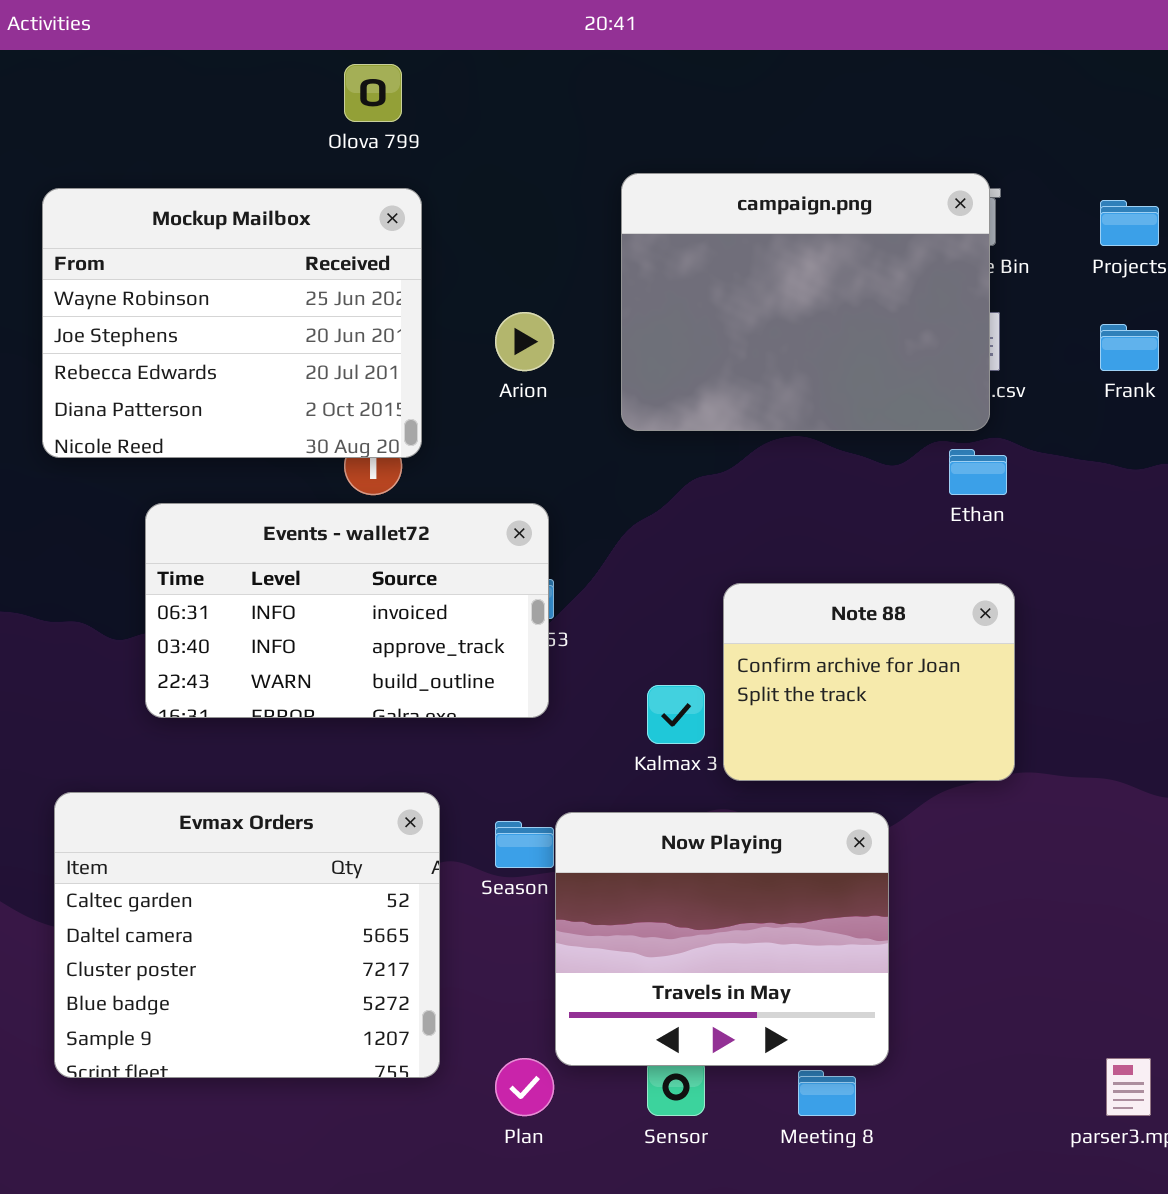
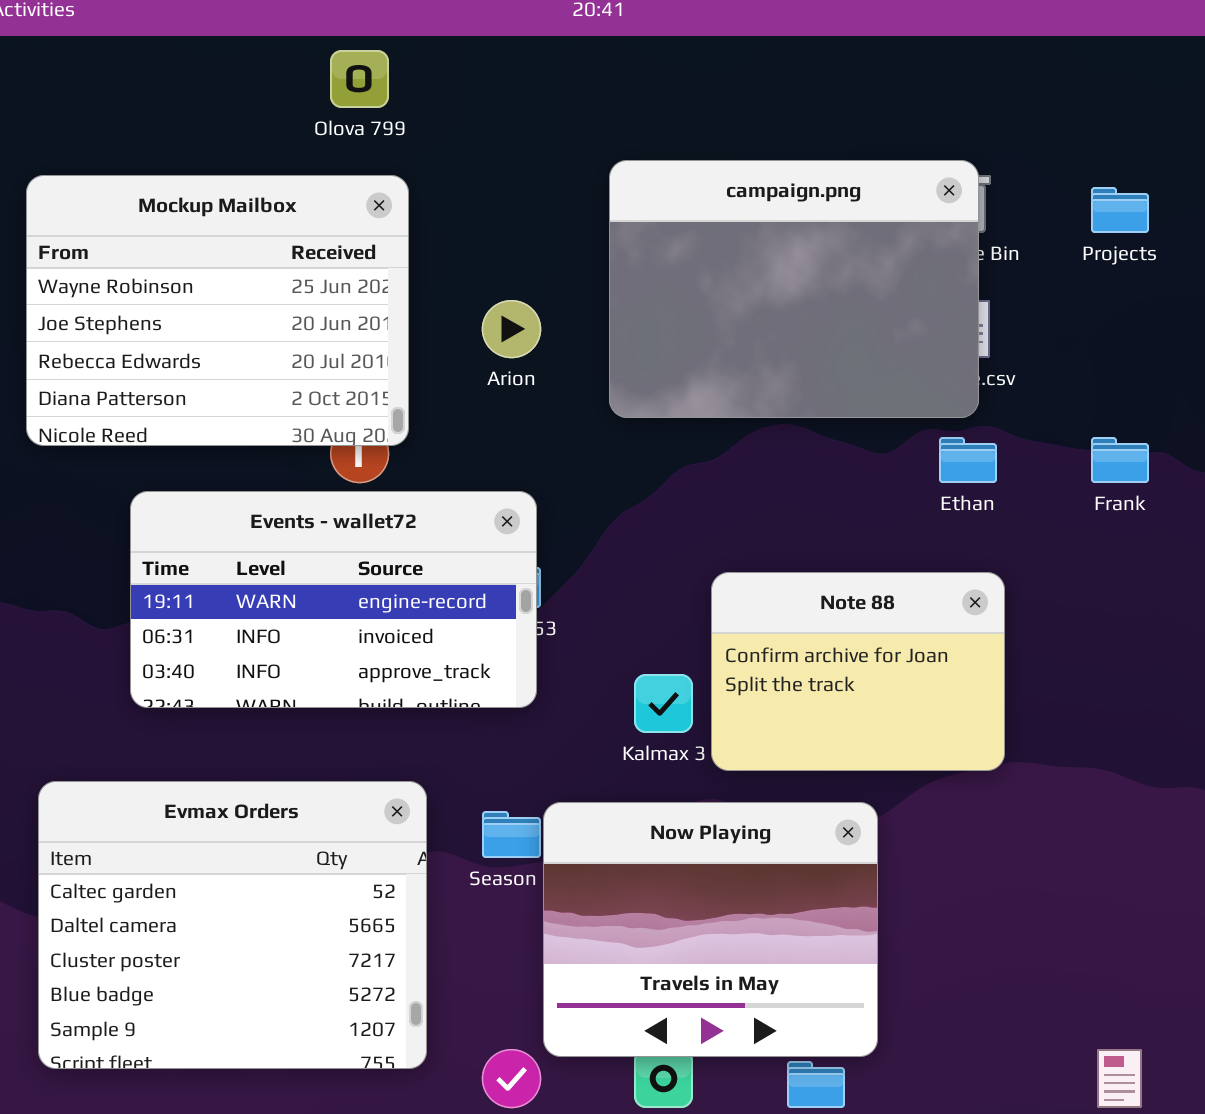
Frank: [1100,324,1159,371] -> [1091,437,1149,483], moved
Events - wallet72: [145,503,549,718] -> [130,491,537,708], scrolled up 1 row

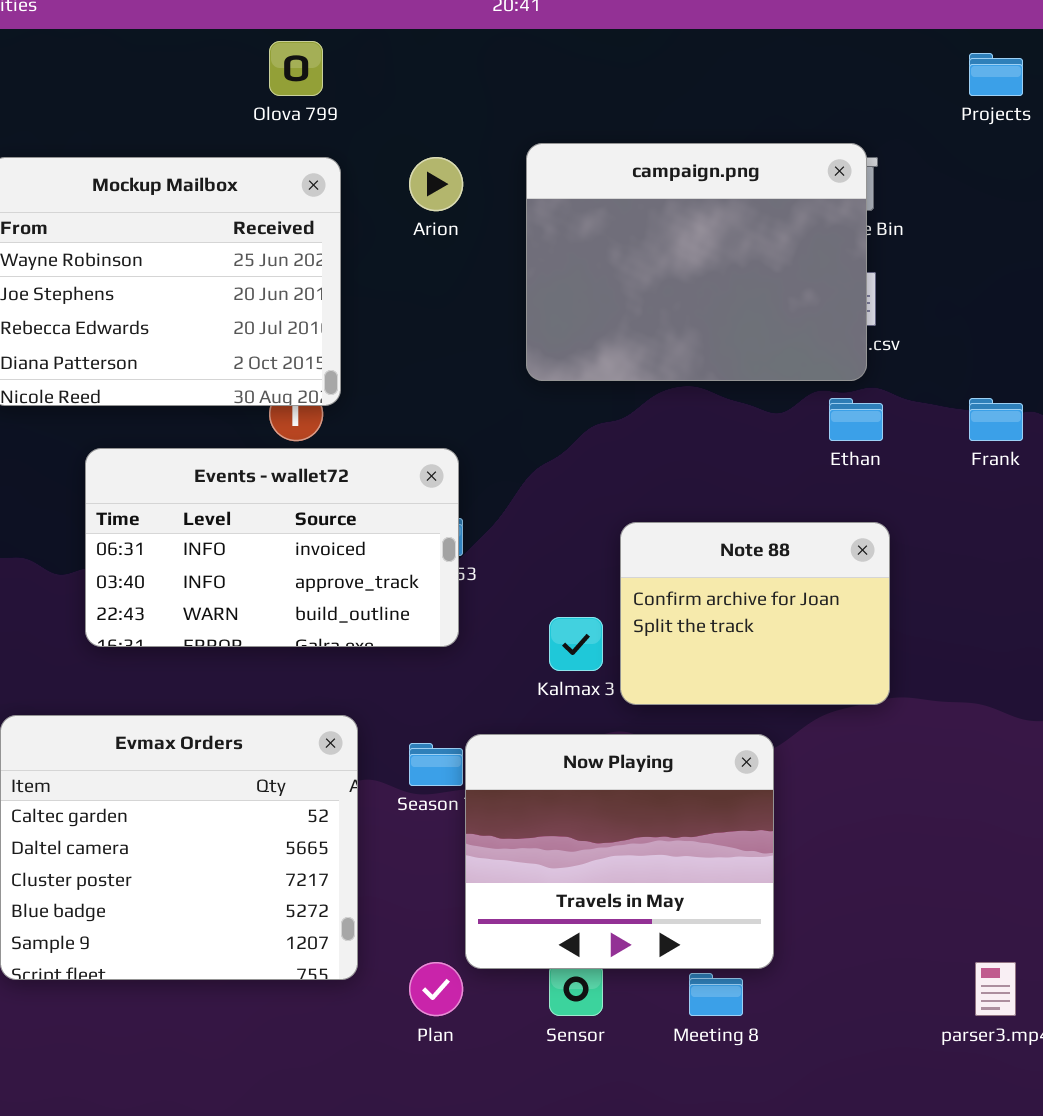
Projects: [1091,187,1149,233] -> [969,53,1023,96], moved
Arion: [482,300,541,358] -> [409,157,463,211], moved
Events - wallet72: [130,491,537,708] -> [85,448,459,647], scrolled down 1 row

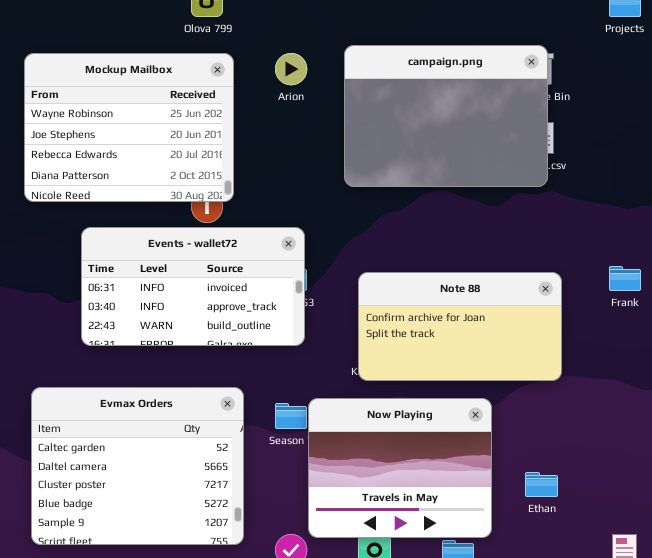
Ethan: [829,398,883,441] -> [525,472,558,497], moved
Frank: [969,398,1023,441] -> [609,266,641,291], moved
Note 88: [620,522,890,705] -> [358,272,562,381], resized

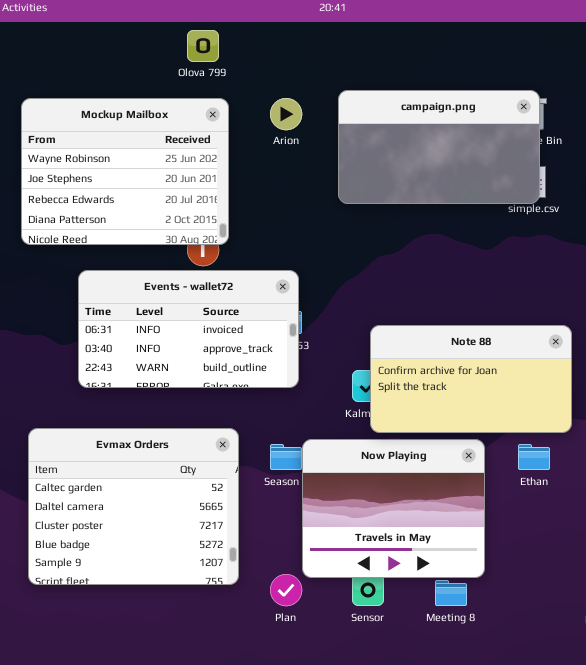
campaign.png: [344,45,548,187] -> [338,90,540,204], resized
Note 88: [358,272,562,381] -> [370,325,572,433], moved
Ethan: [525,472,558,497] -> [518,444,550,470], moved

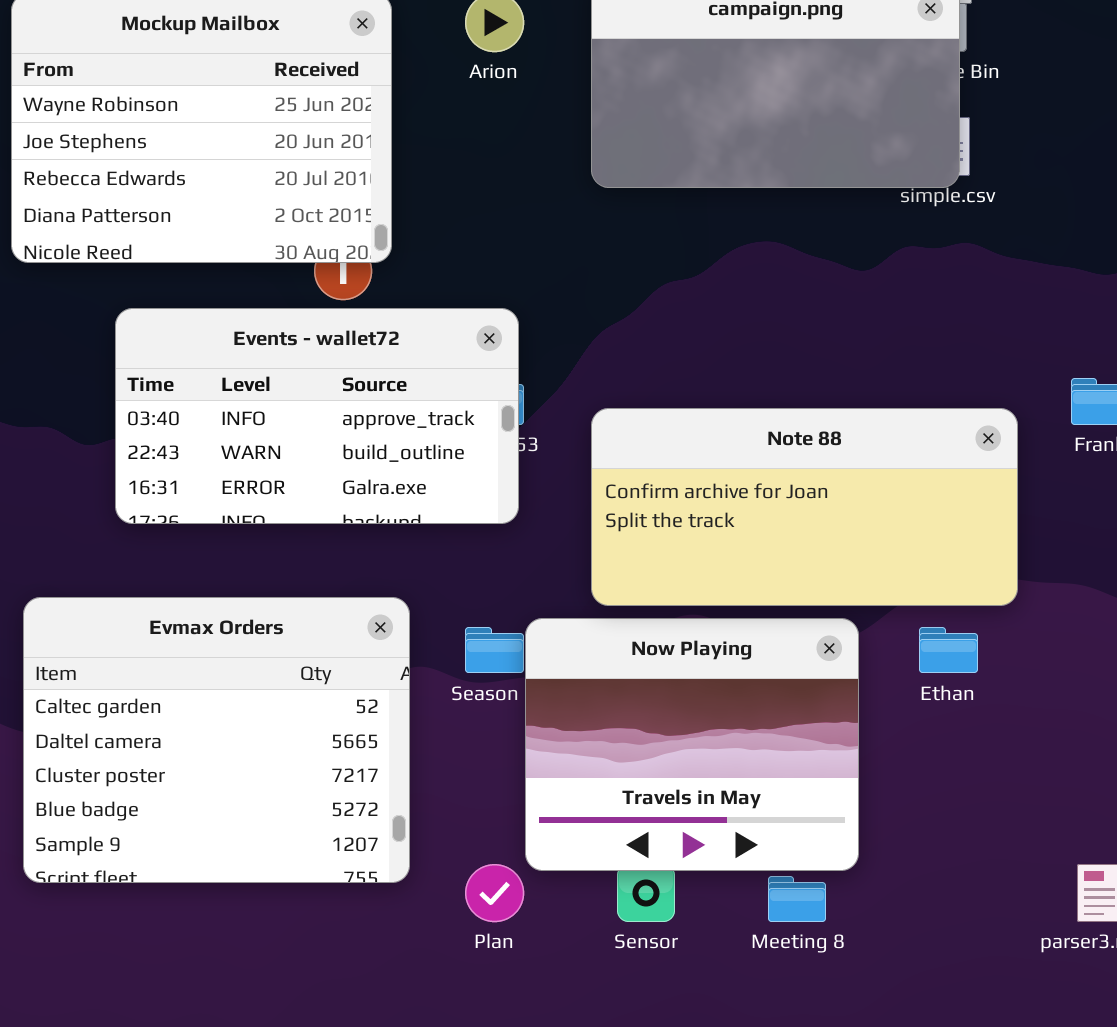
Events - wallet72: [78,270,299,388] -> [115,308,519,524], scrolled down 1 row
Note 88: [370,325,572,433] -> [591,408,1018,606], resized

